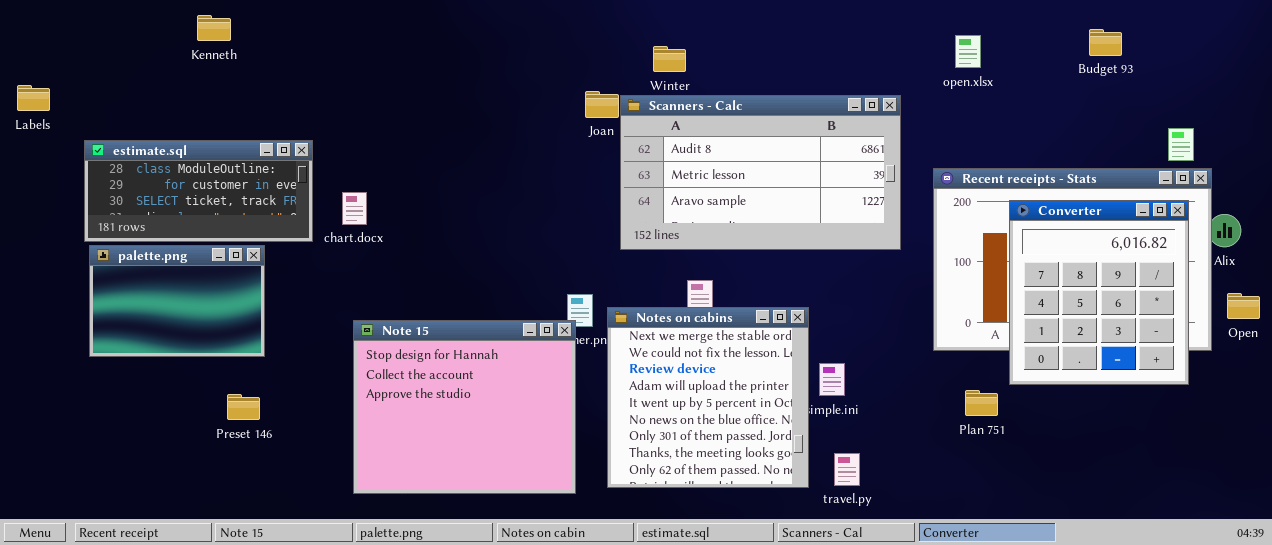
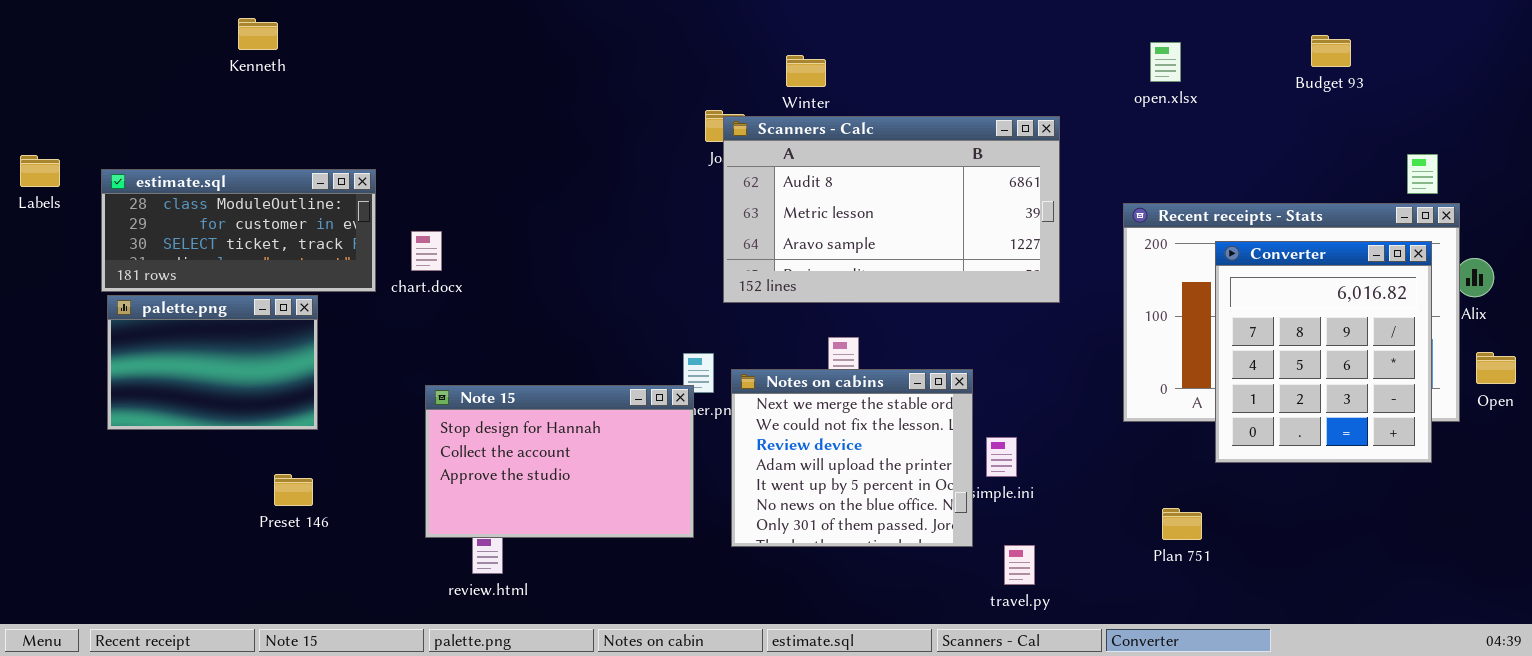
Labels: [17,85,50,111] -> [20,155,60,187], moved
Scanners - Calc: [620,95,901,250] -> [723,116,1060,303], moved
Notes on cabins: [607,307,809,488] -> [731,369,973,547], resized
Note 15: [353,320,576,494] -> [425,385,694,538], resized
Plan 751: [965,390,998,416] -> [1162,508,1202,540], moved

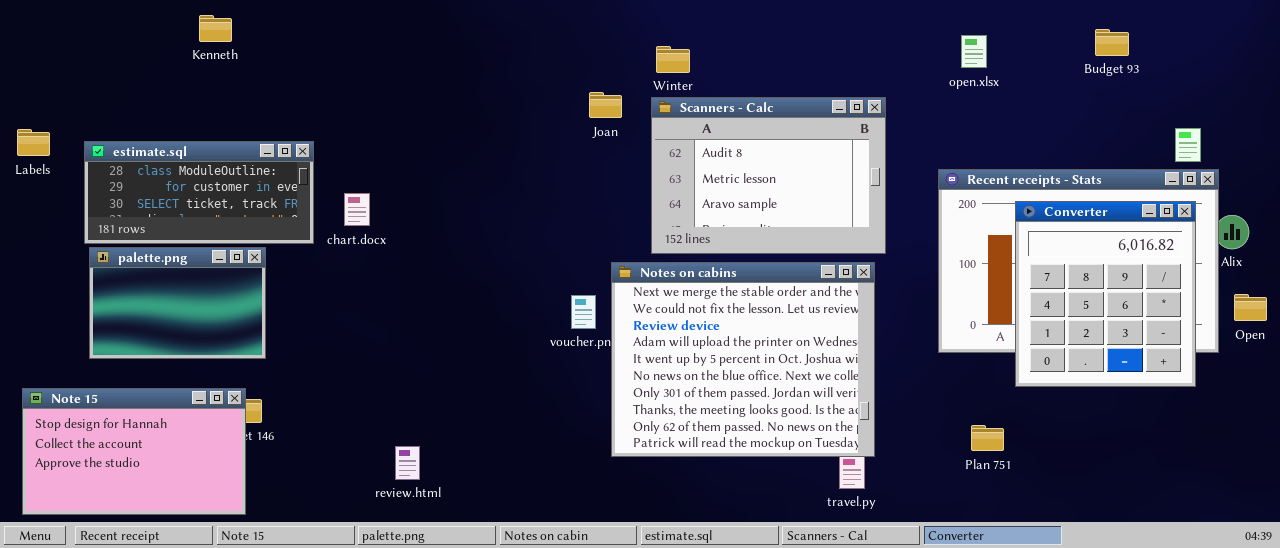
Scanners - Calc: [723,116,1060,303] -> [651,97,886,254], resized
Notes on cabins: [731,369,973,547] -> [611,262,875,457], resized
Note 15: [425,385,694,538] -> [22,388,246,515], moved

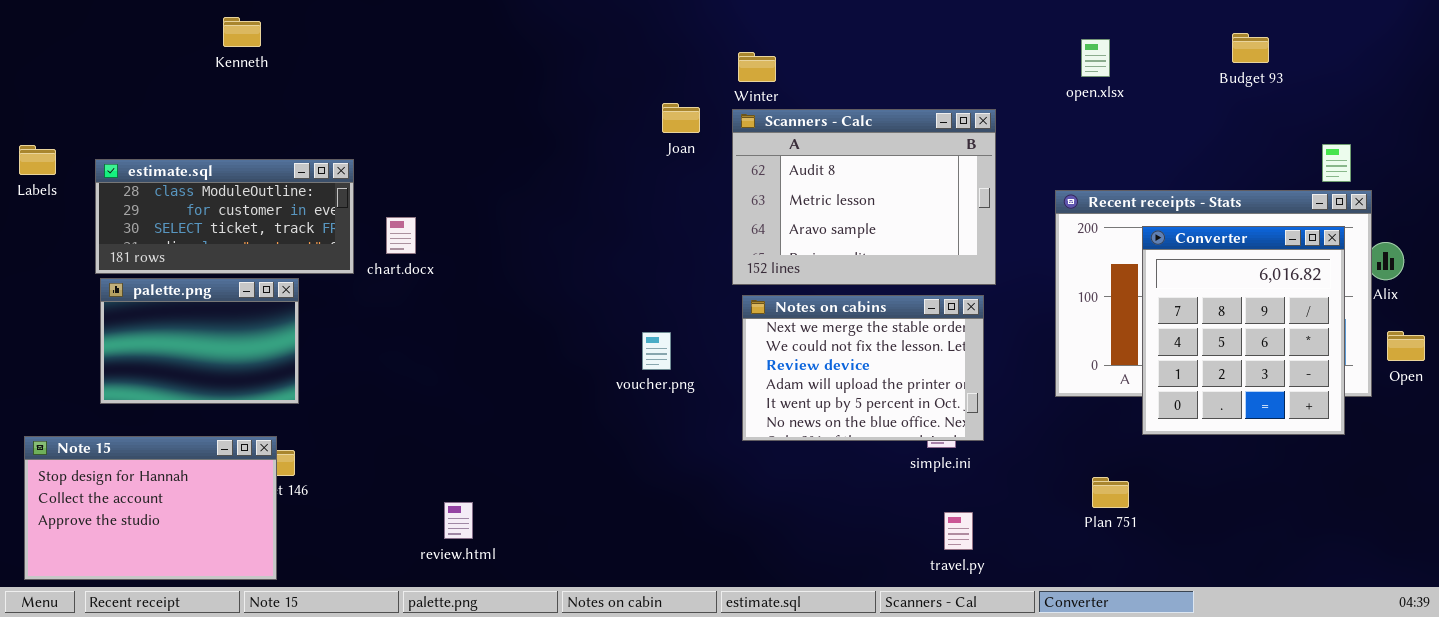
Notes on cabins: [611,262,875,457] -> [742,295,984,441], resized

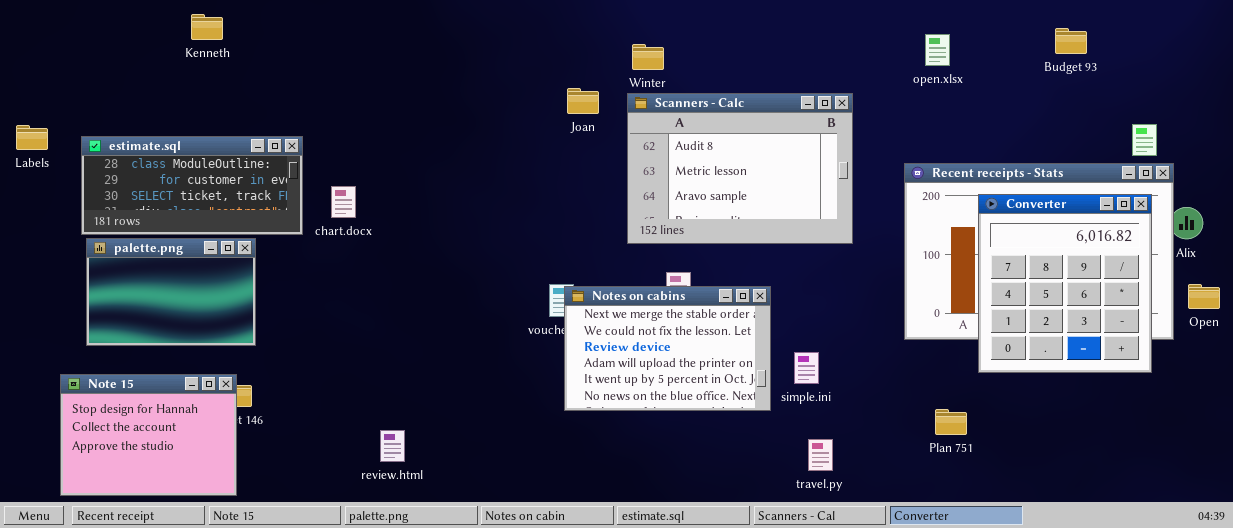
Notes on cabins: [742,295,984,441] -> [564,286,771,411], moved
Note 15: [24,436,277,580] -> [60,374,237,496], resized

